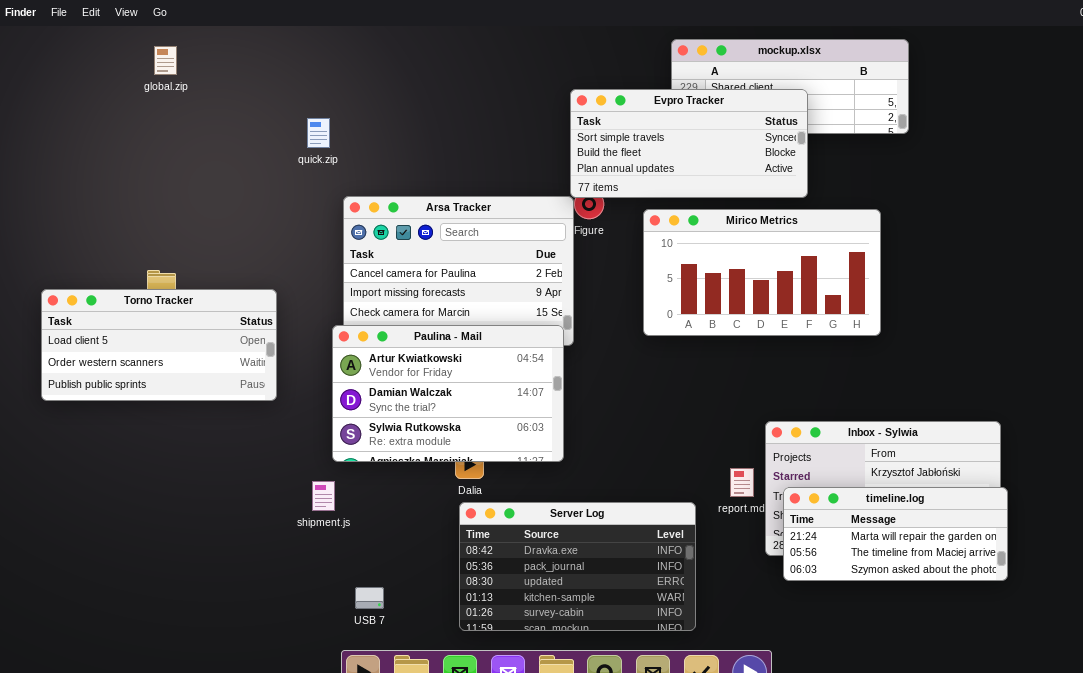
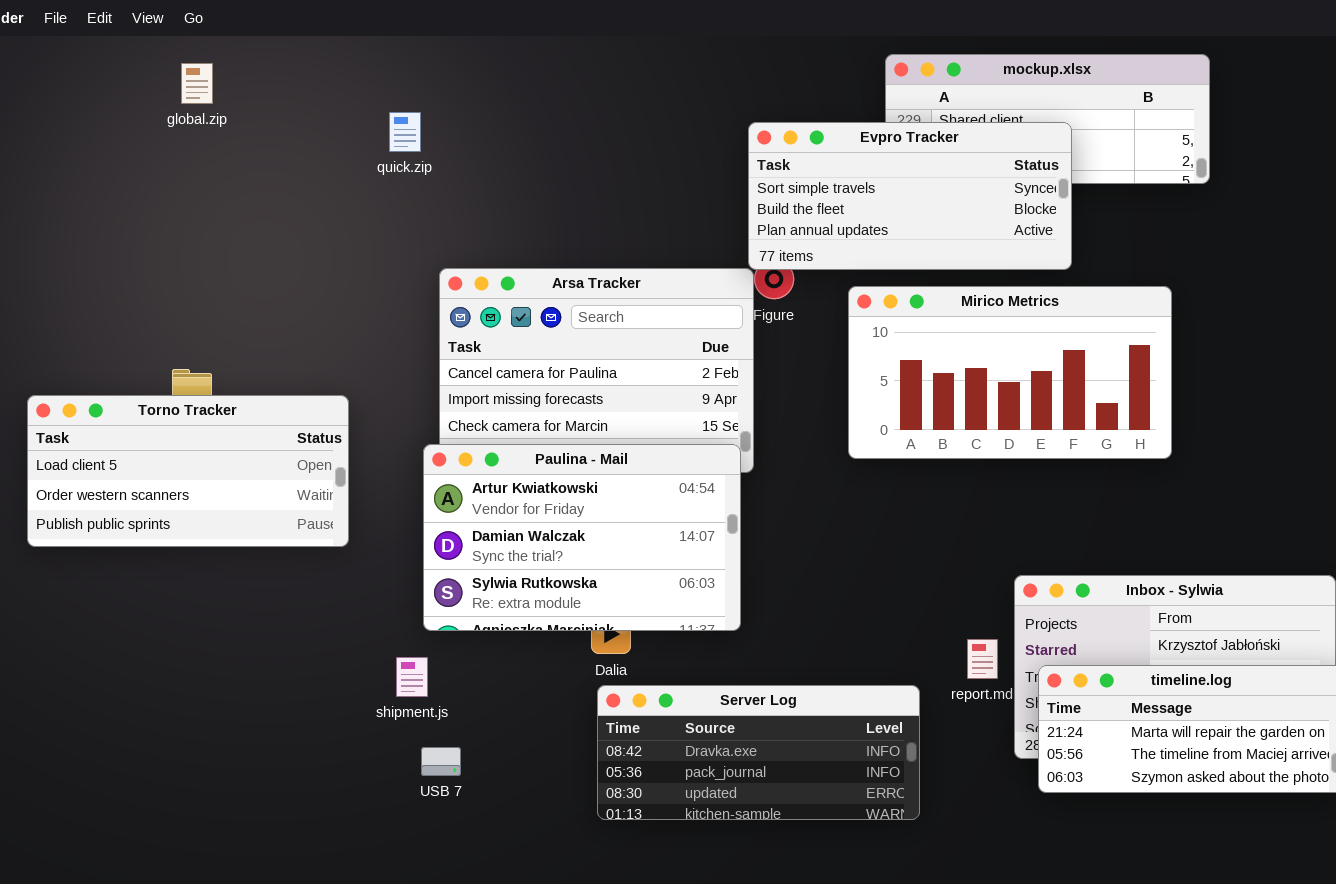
quick.zip: [307,118,330,148] -> [389,112,421,152], moved
Server Log: [459,502,696,631] -> [597,685,920,820], resized
USB 7: [355,587,384,609] -> [421,747,461,776], moved

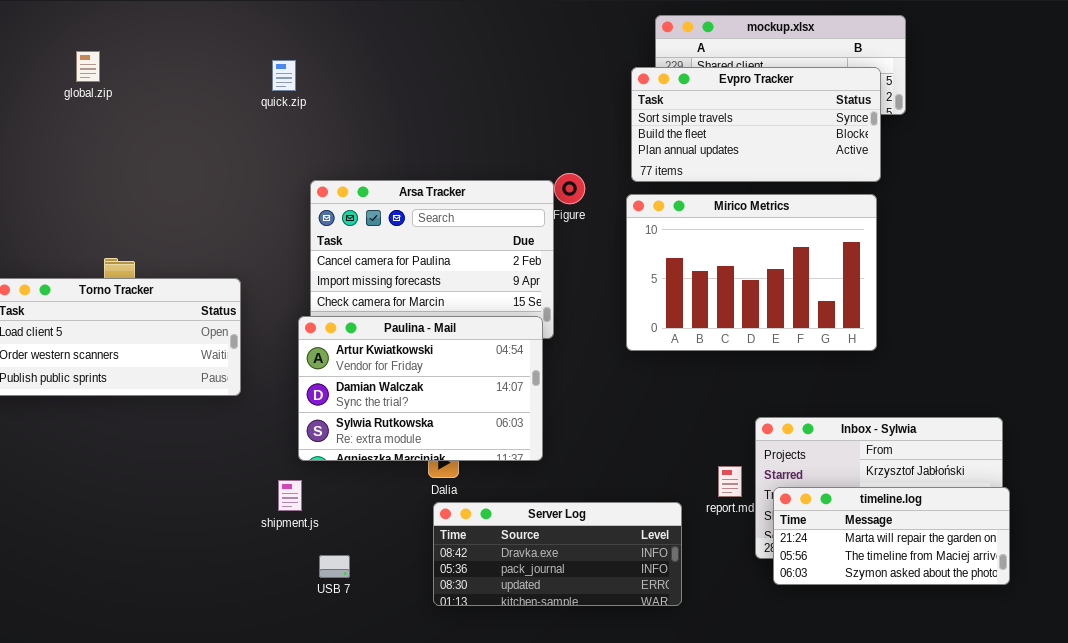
global.zip: [181,63,213,104] -> [76,51,100,82], moved
Evpro Tracker: [748,122,1072,270] -> [631,67,881,182], moved
Mirico Metrics: [848,286,1172,459] -> [626,194,877,351], resized
USB 7: [421,747,461,776] -> [319,555,350,578], moved

